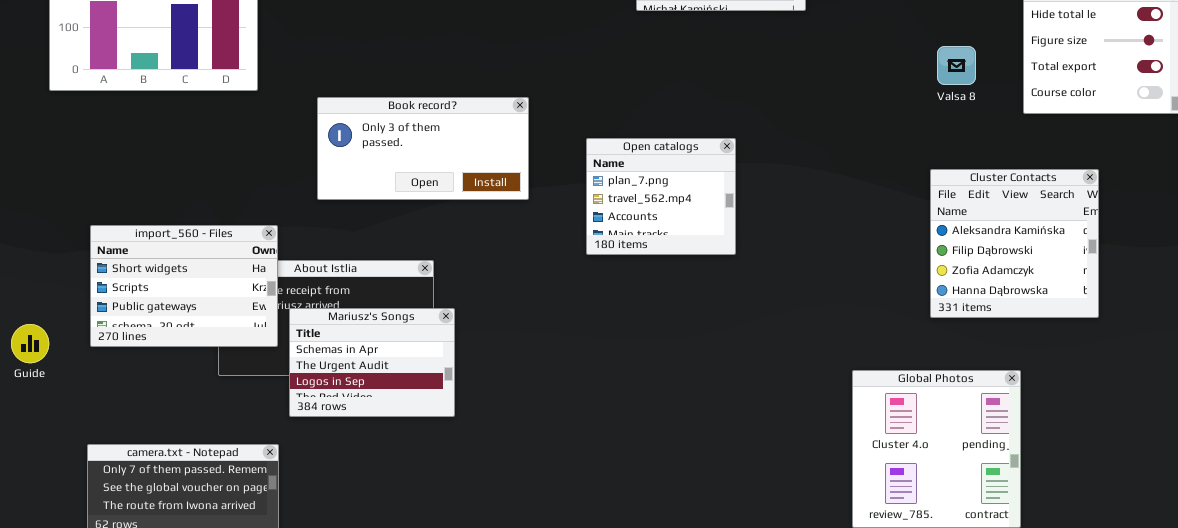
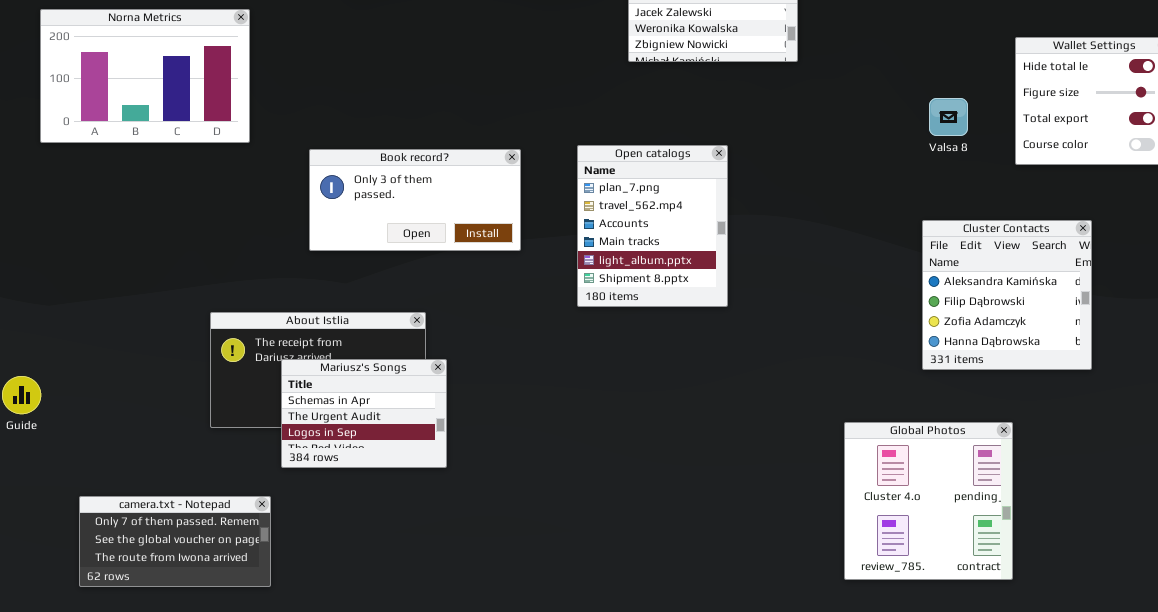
Open catalogs: [586,138,736,255] -> [577,145,728,307], resized
import_560 - Files: [90,225,278,347] -> none, closed

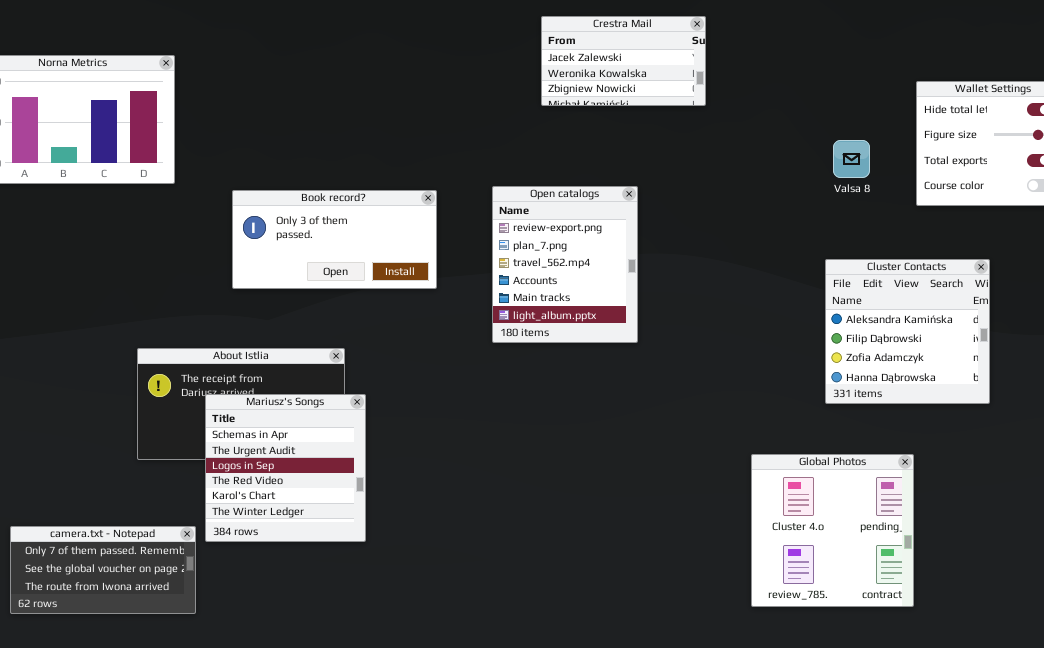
Open catalogs: [577,145,728,307] -> [492,186,638,343], scrolled up 1 row
Mariusz's Songs: [281,359,447,468] -> [205,394,366,542], resized

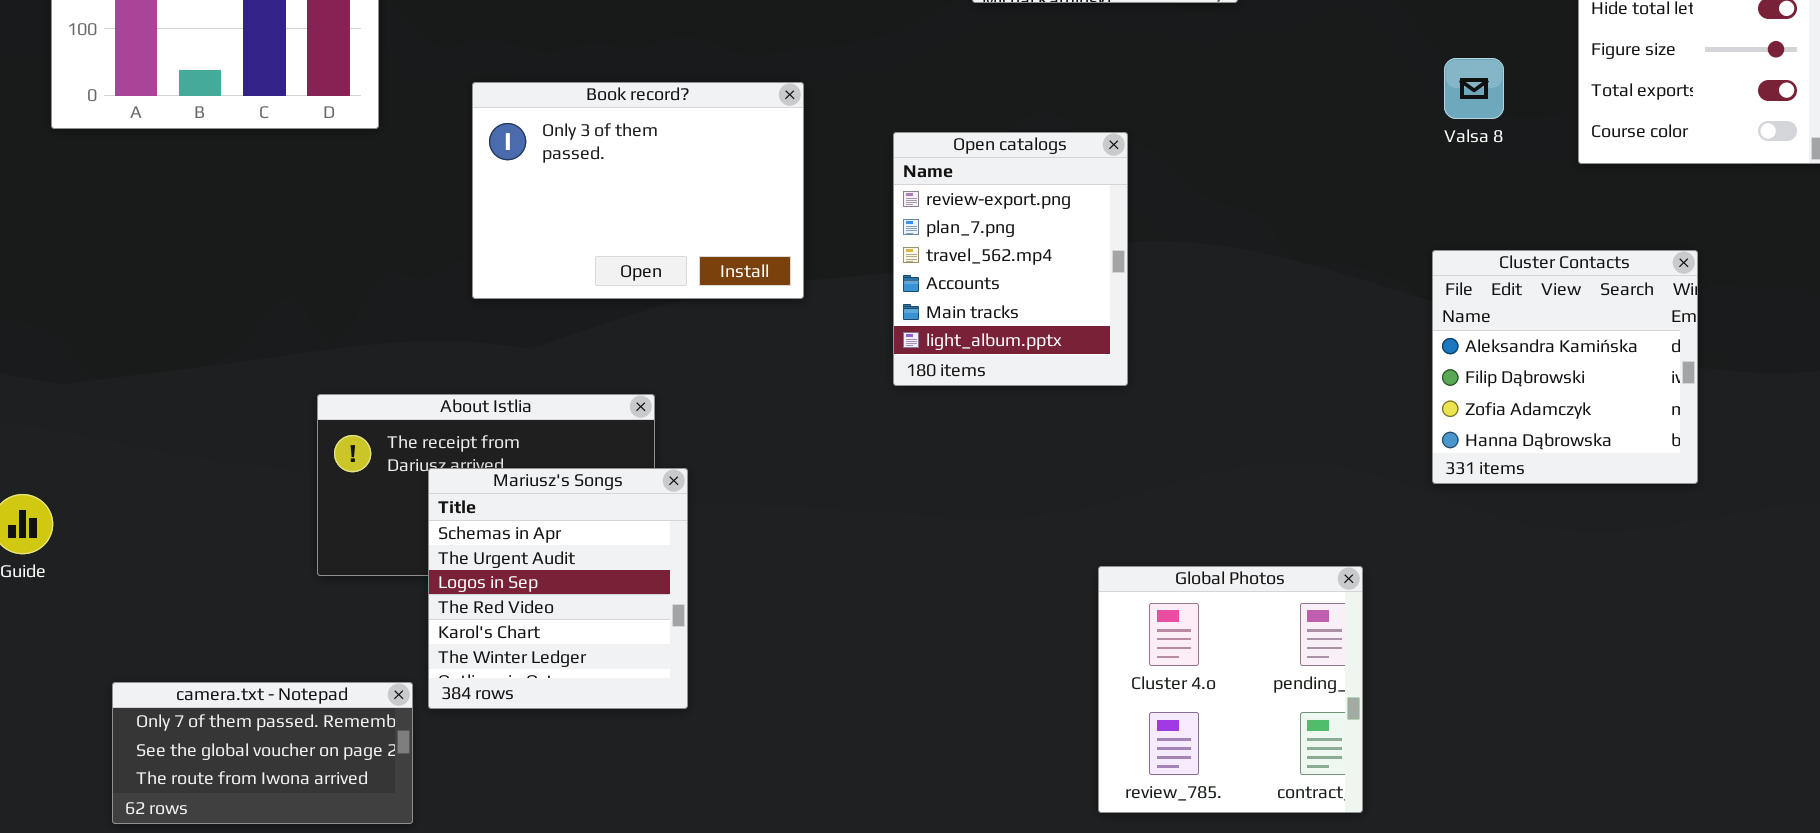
Book record?: [232,190,437,289] -> [472,82,804,299], resized
Global Photos: [751,454,914,607] -> [1098,566,1363,813], moved

